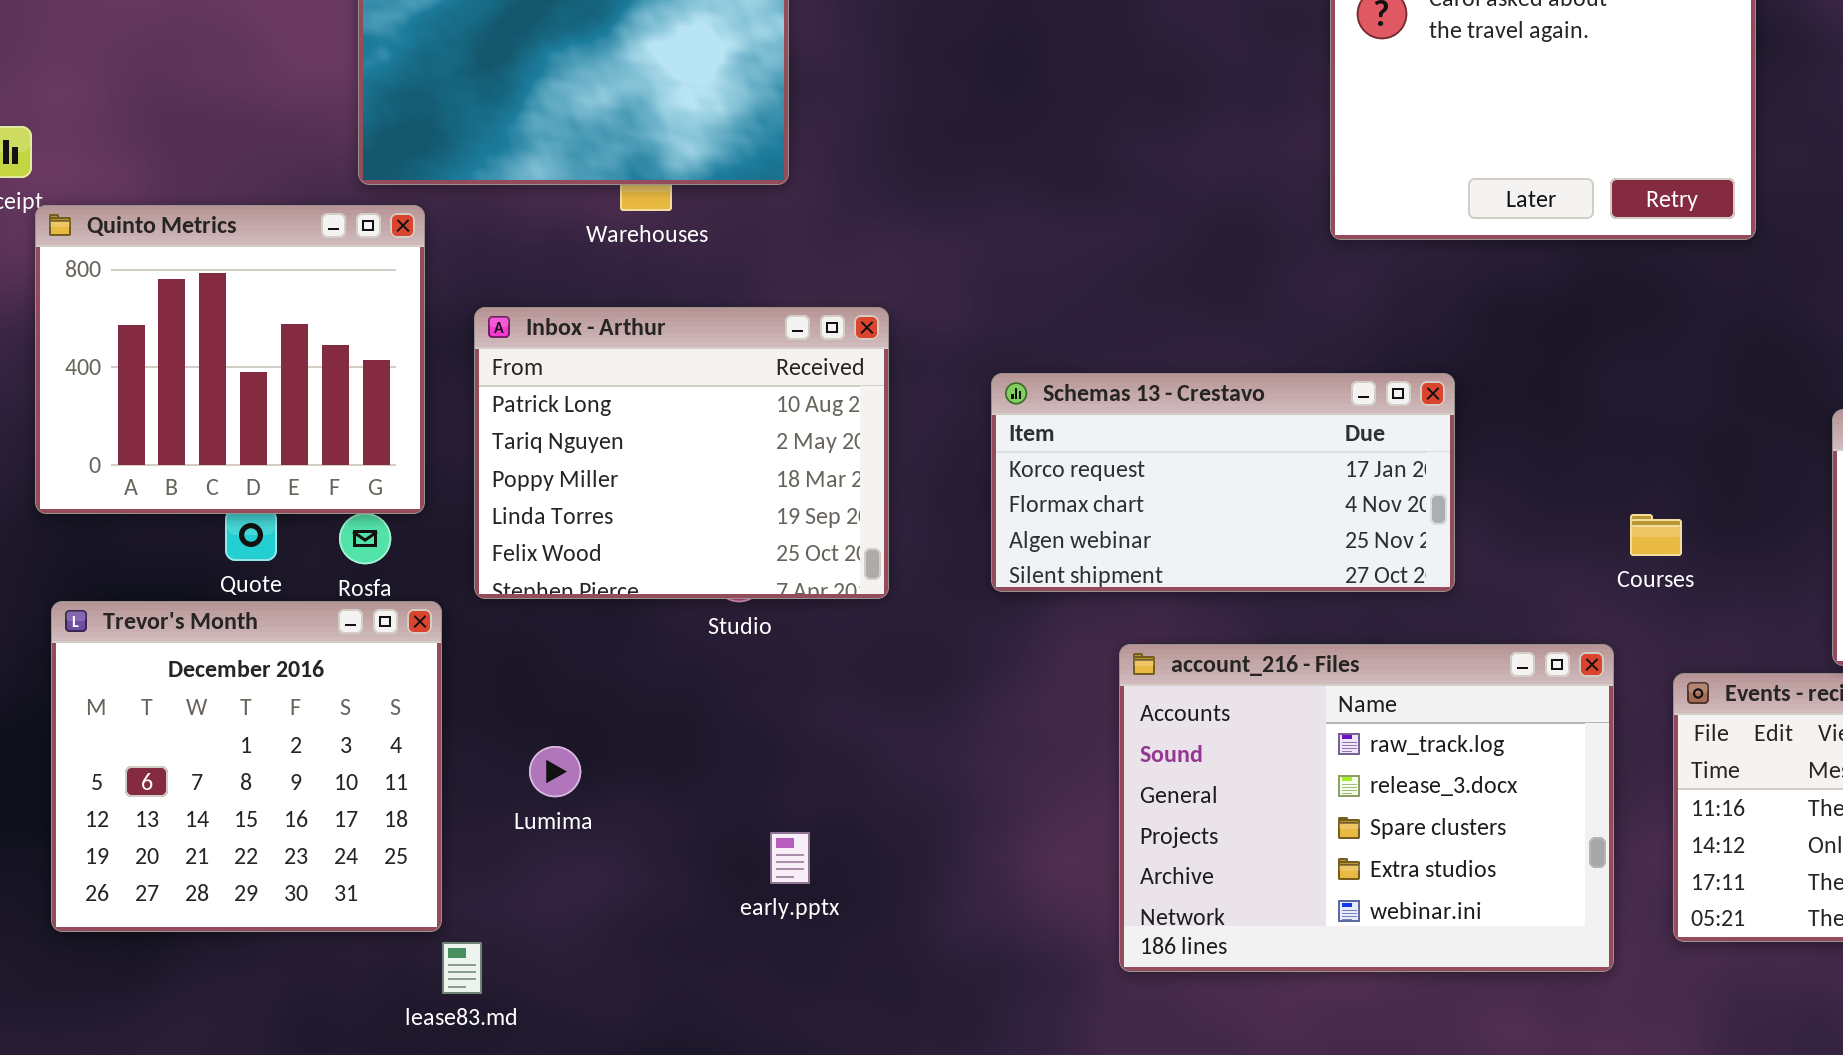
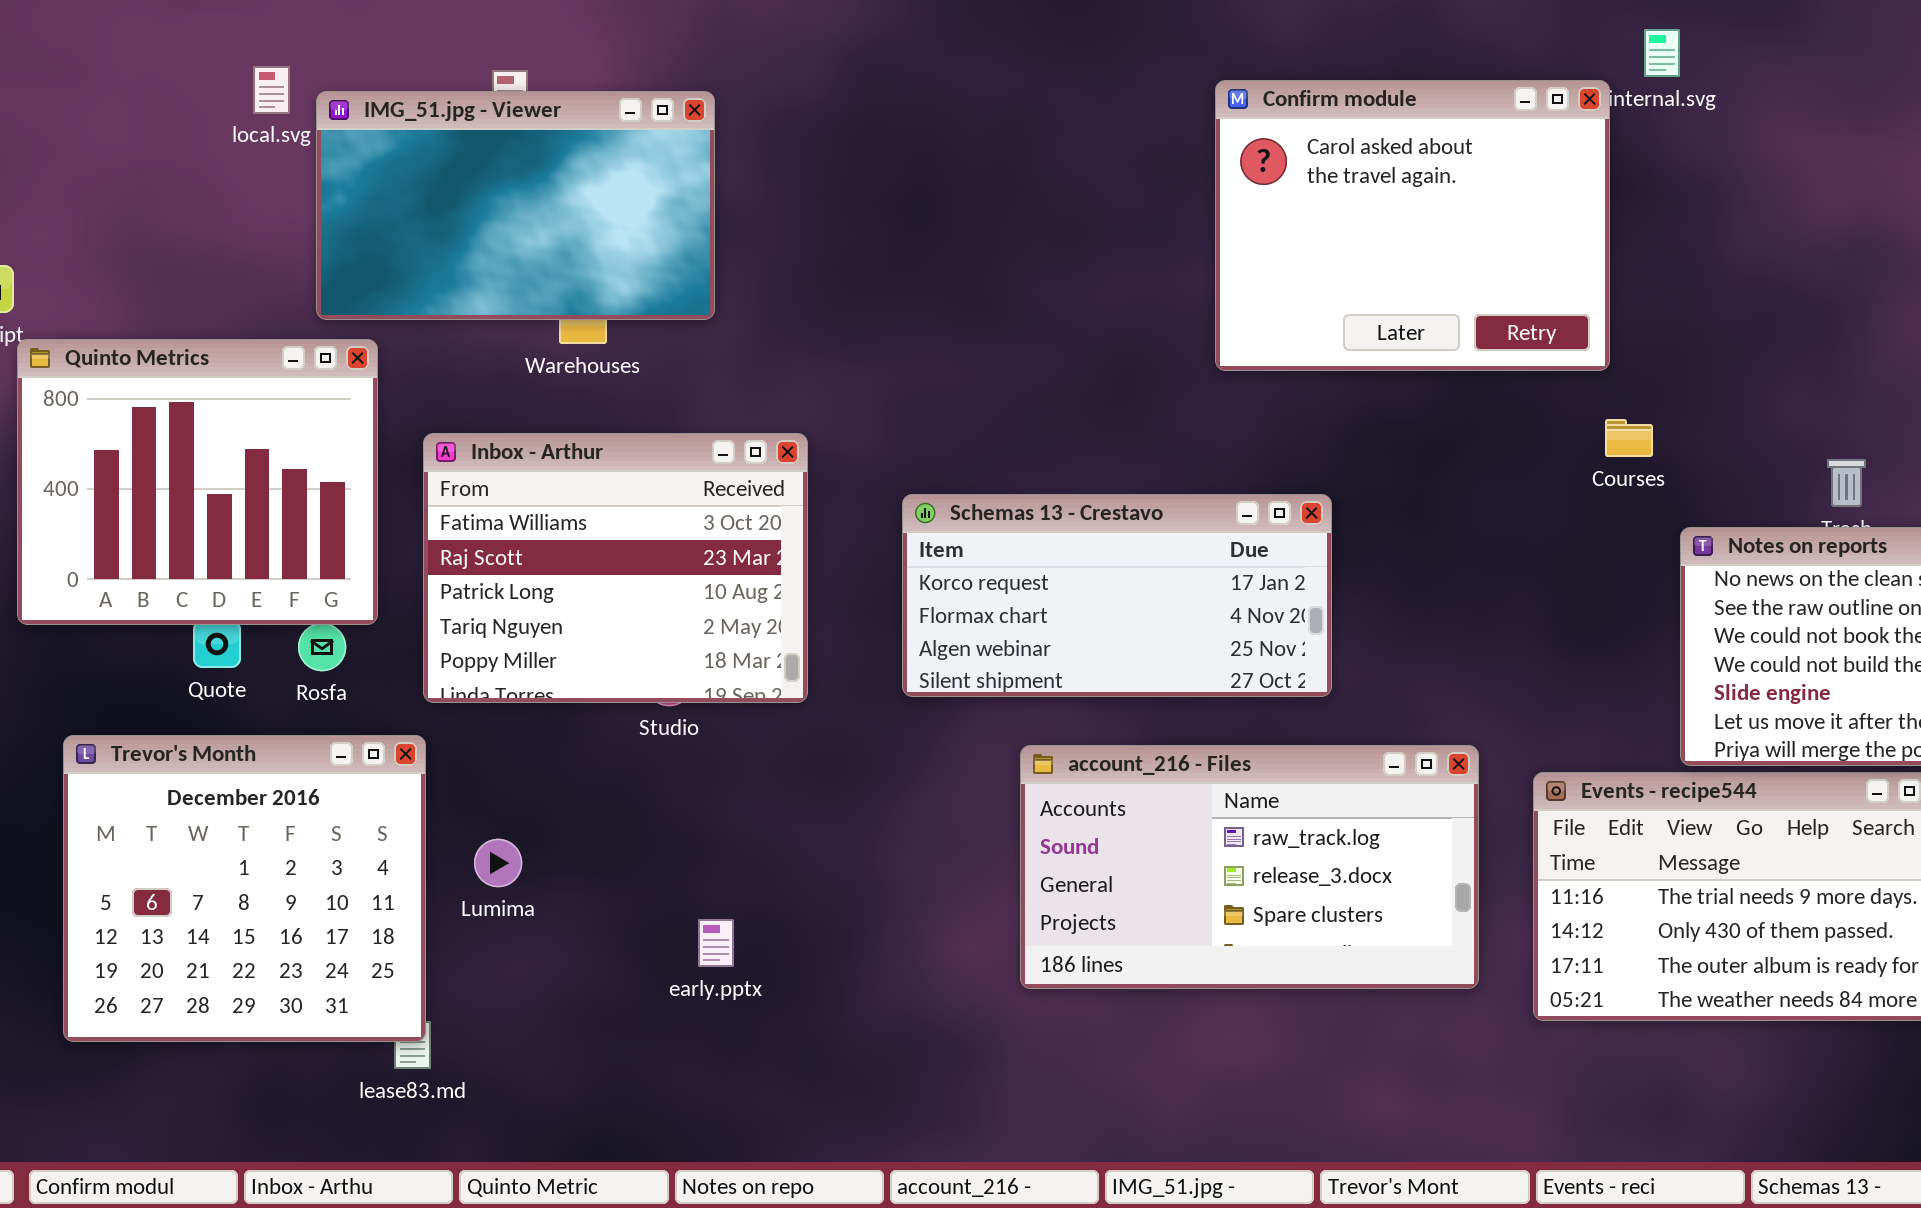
Inbox - Arthur: [474,307,889,599] -> [423,433,808,703], scrolled up 2 rows
Courses: [1630,514,1682,556] -> [1605,419,1653,457], moved
Trevor's Month: [51,601,442,932] -> [63,735,426,1042], moved
account_216 - Files: [1119,644,1614,972] -> [1020,745,1479,989], resized

